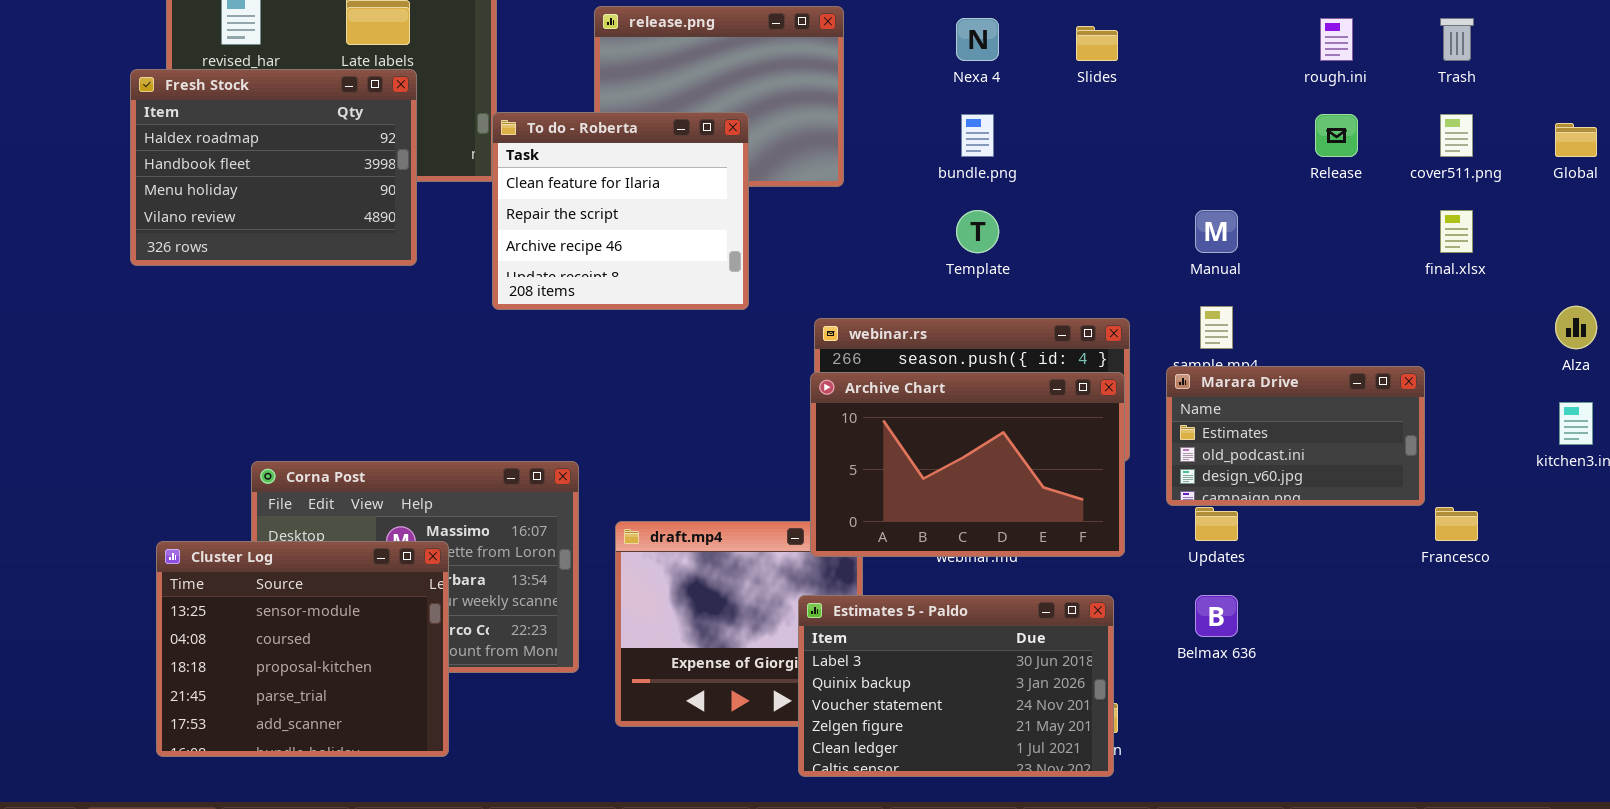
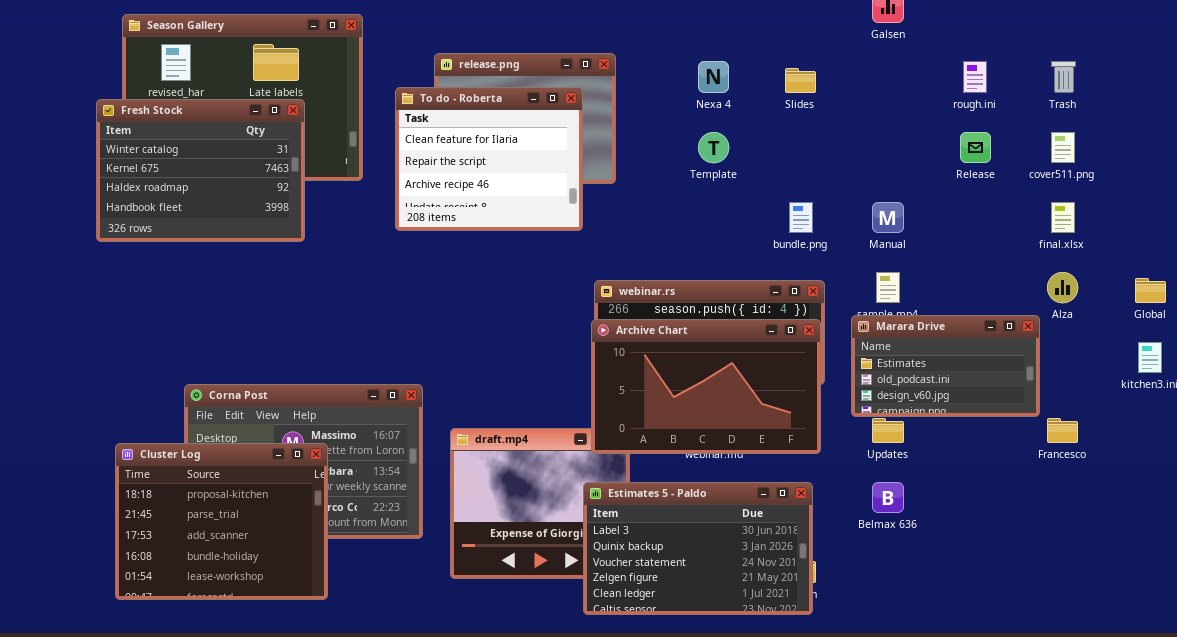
Fresh Stock: [130,69,417,266] -> [96,99,305,242], scrolled up 2 rows
To do - Roberta: [492,112,749,310] -> [395,87,583,231], moved
bundle.png: [961,114,994,157] -> [789,202,813,233], moved
Global: [1555,123,1597,157] -> [1135,278,1166,303], moved
Template: [956,210,999,253] -> [698,132,729,163], moved
Alza: [1555,306,1597,349] -> [1047,272,1078,303], moved
Cluster Log: [156,541,449,757] -> [115,443,328,600], scrolled down 2 rows

